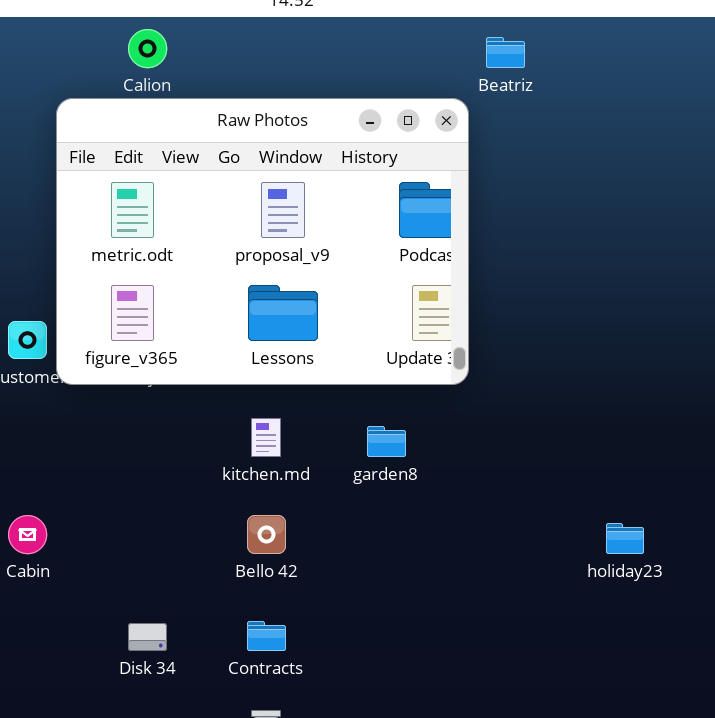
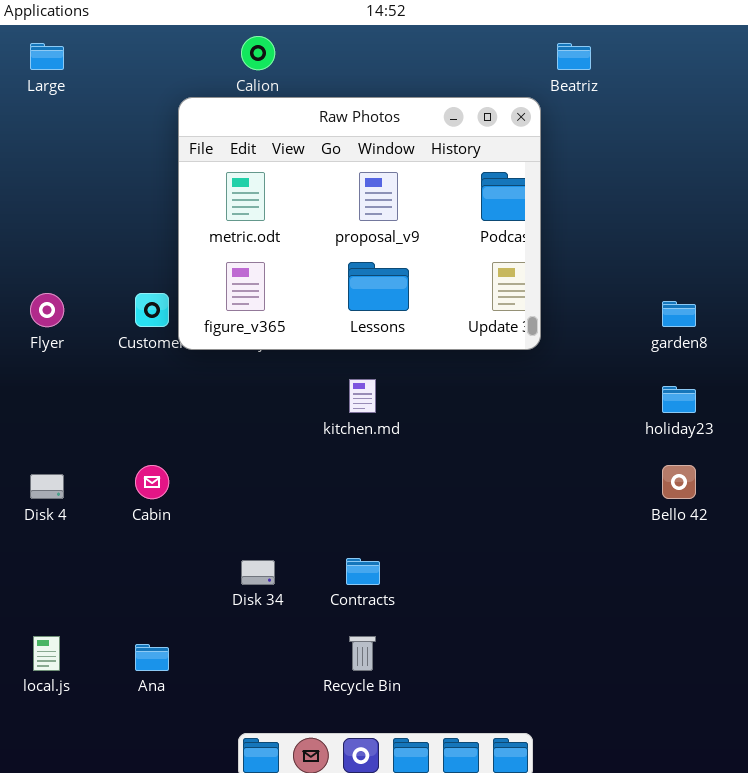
garden8: [367,426,406,457] -> [662,301,696,327], moved
Bello 42: [247,515,286,554] -> [662,465,696,499], moved
holiday23: [606,523,644,554] -> [662,386,696,413], moved

